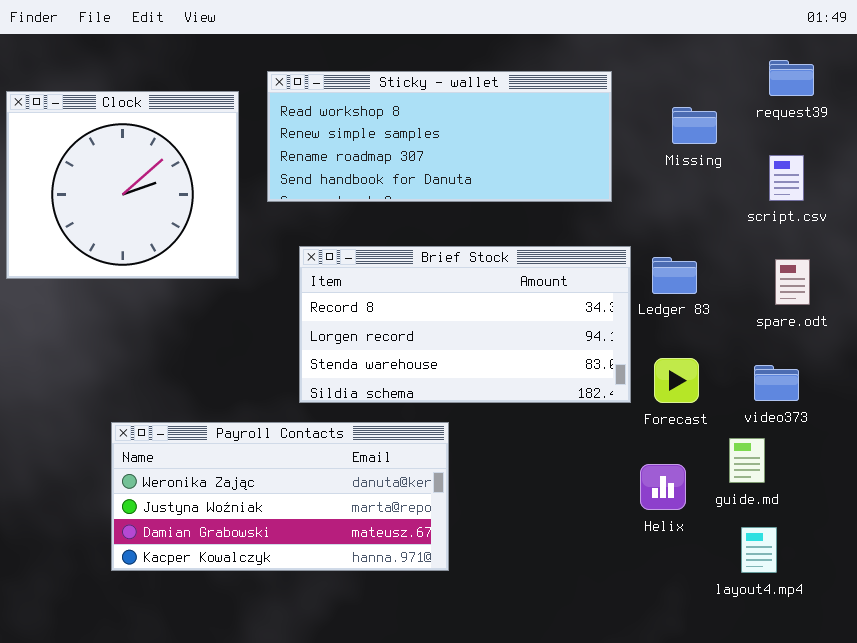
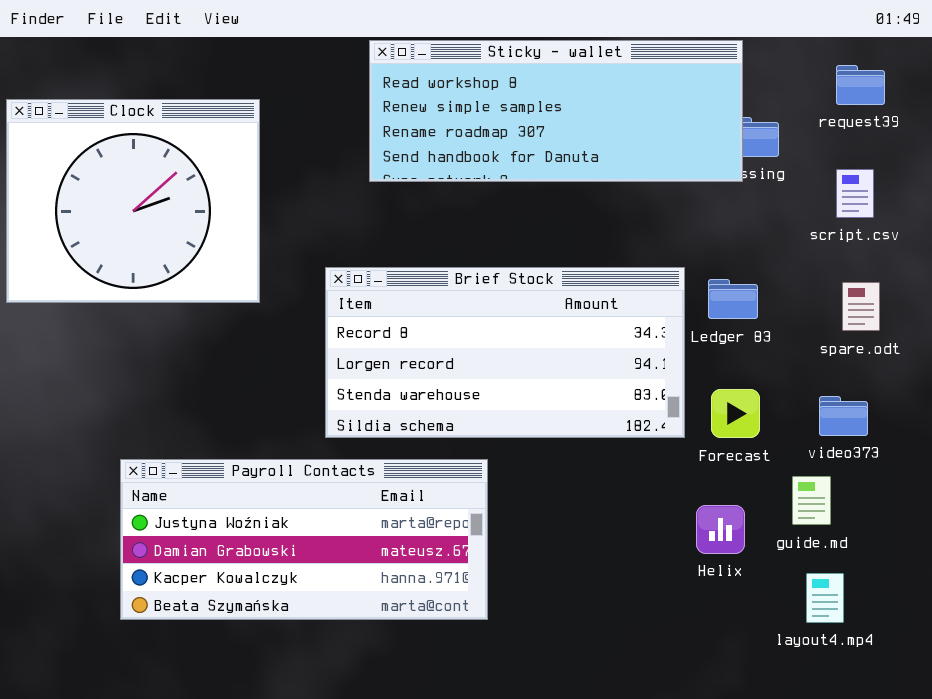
Sticky - wallet: [267,71,612,202] -> [369,40,743,182], moved
Payroll Contacts: [111,422,449,571] -> [120,459,488,620], scrolled down 1 row

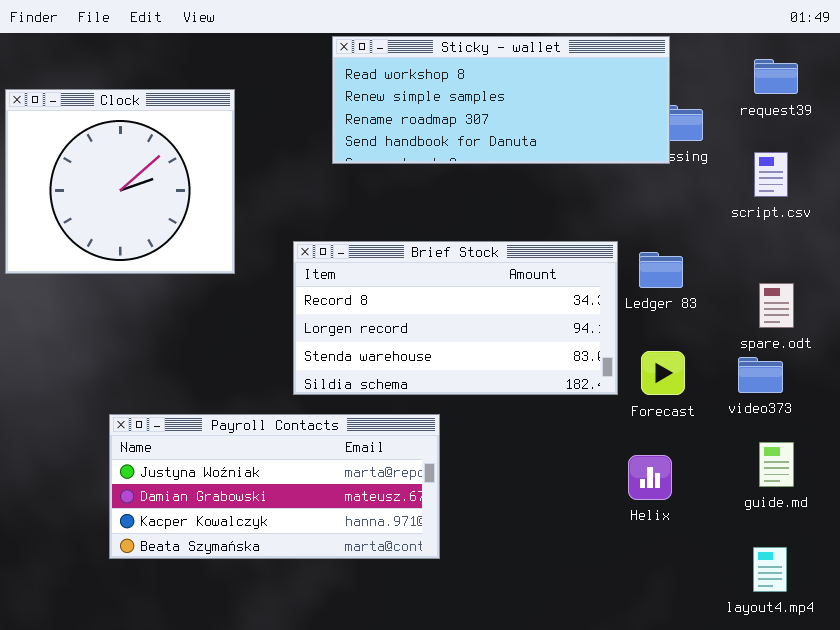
spare.odt: [842,282,880,331] -> [759,283,794,328], moved
guide.md: [792,476,831,525] -> [759,442,794,487], moved
layout4.mp4: [806,573,844,623] -> [753,547,787,592], moved

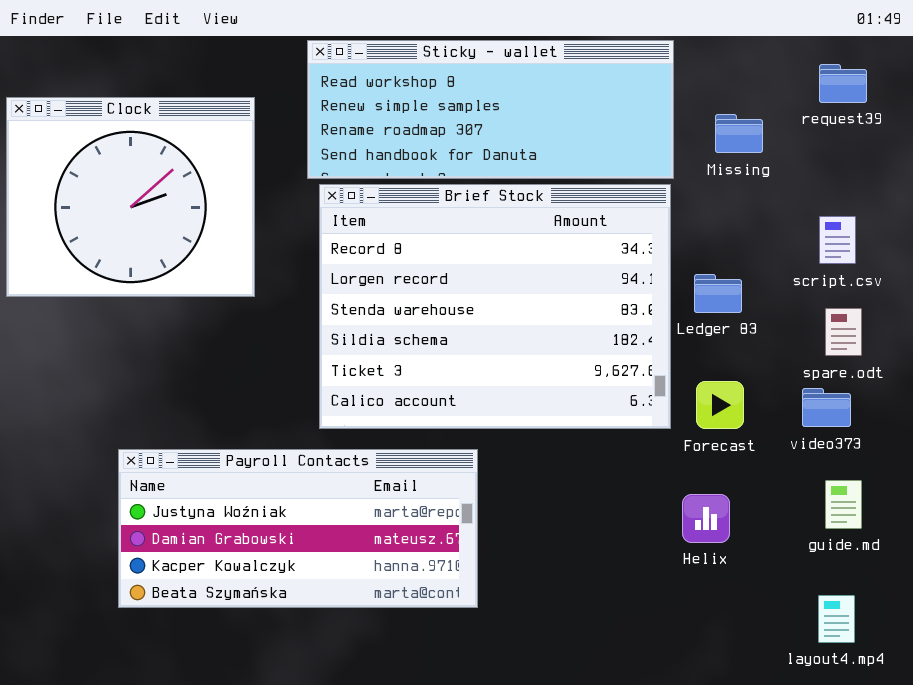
Sticky - wallet: [332,36,670,164] -> [307,40,674,179], moved
script.csv: [754,152,788,197] -> [819,216,856,264], moved
Brief Stock: [293,241,618,395] -> [319,184,671,429], resized

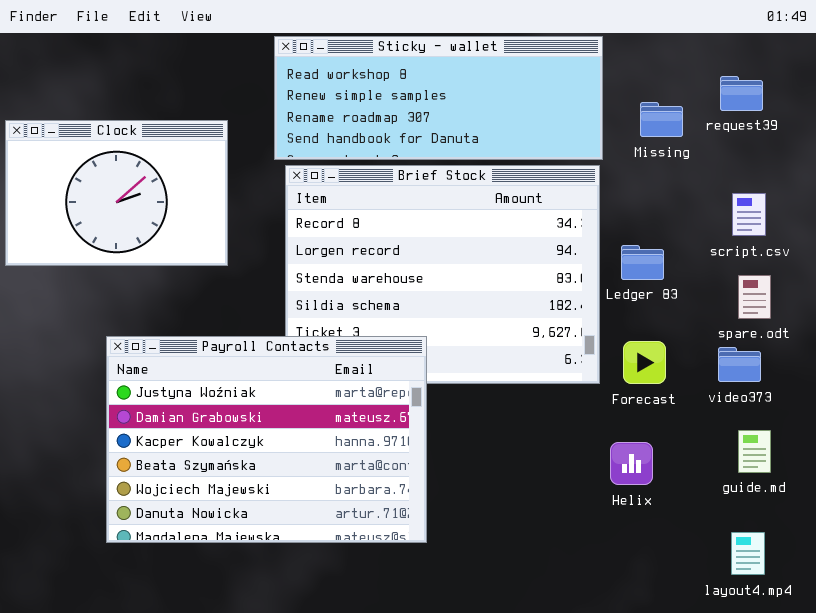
request39: [819,64,867,103] -> [720,76,763,111], moved
Clock: [6,97,255,297] -> [5,120,228,266], resized
Payroll Contacts: [118,449,478,608] -> [106,336,427,543], resized

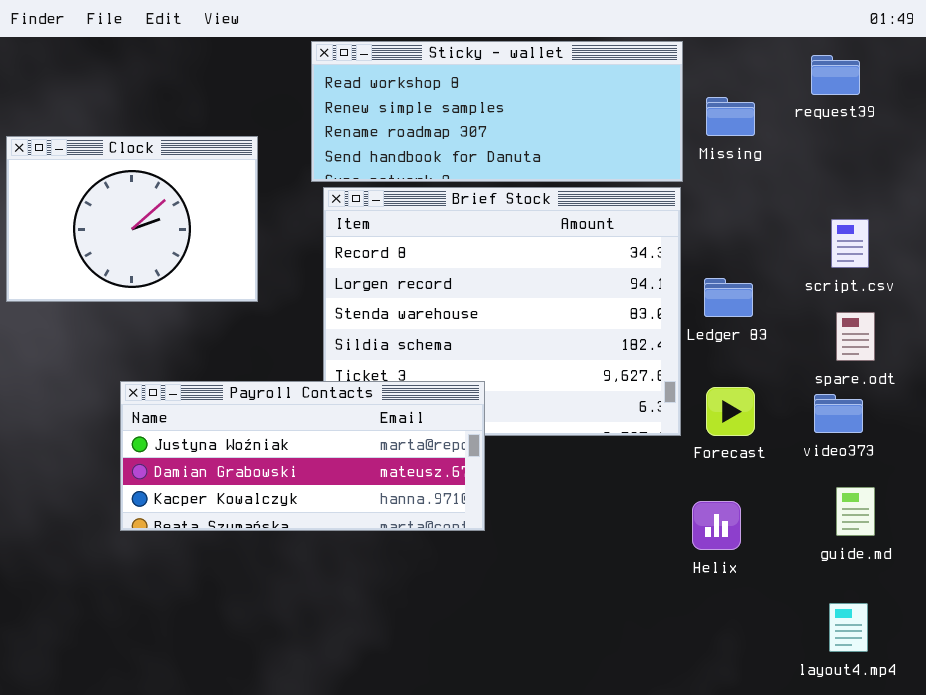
request39: [720,76,763,111] -> [811,55,860,95], moved
Missing: [640,102,683,137] -> [706,97,755,136], moved
Payroll Contacts: [106,336,427,543] -> [120,381,485,531], resized

